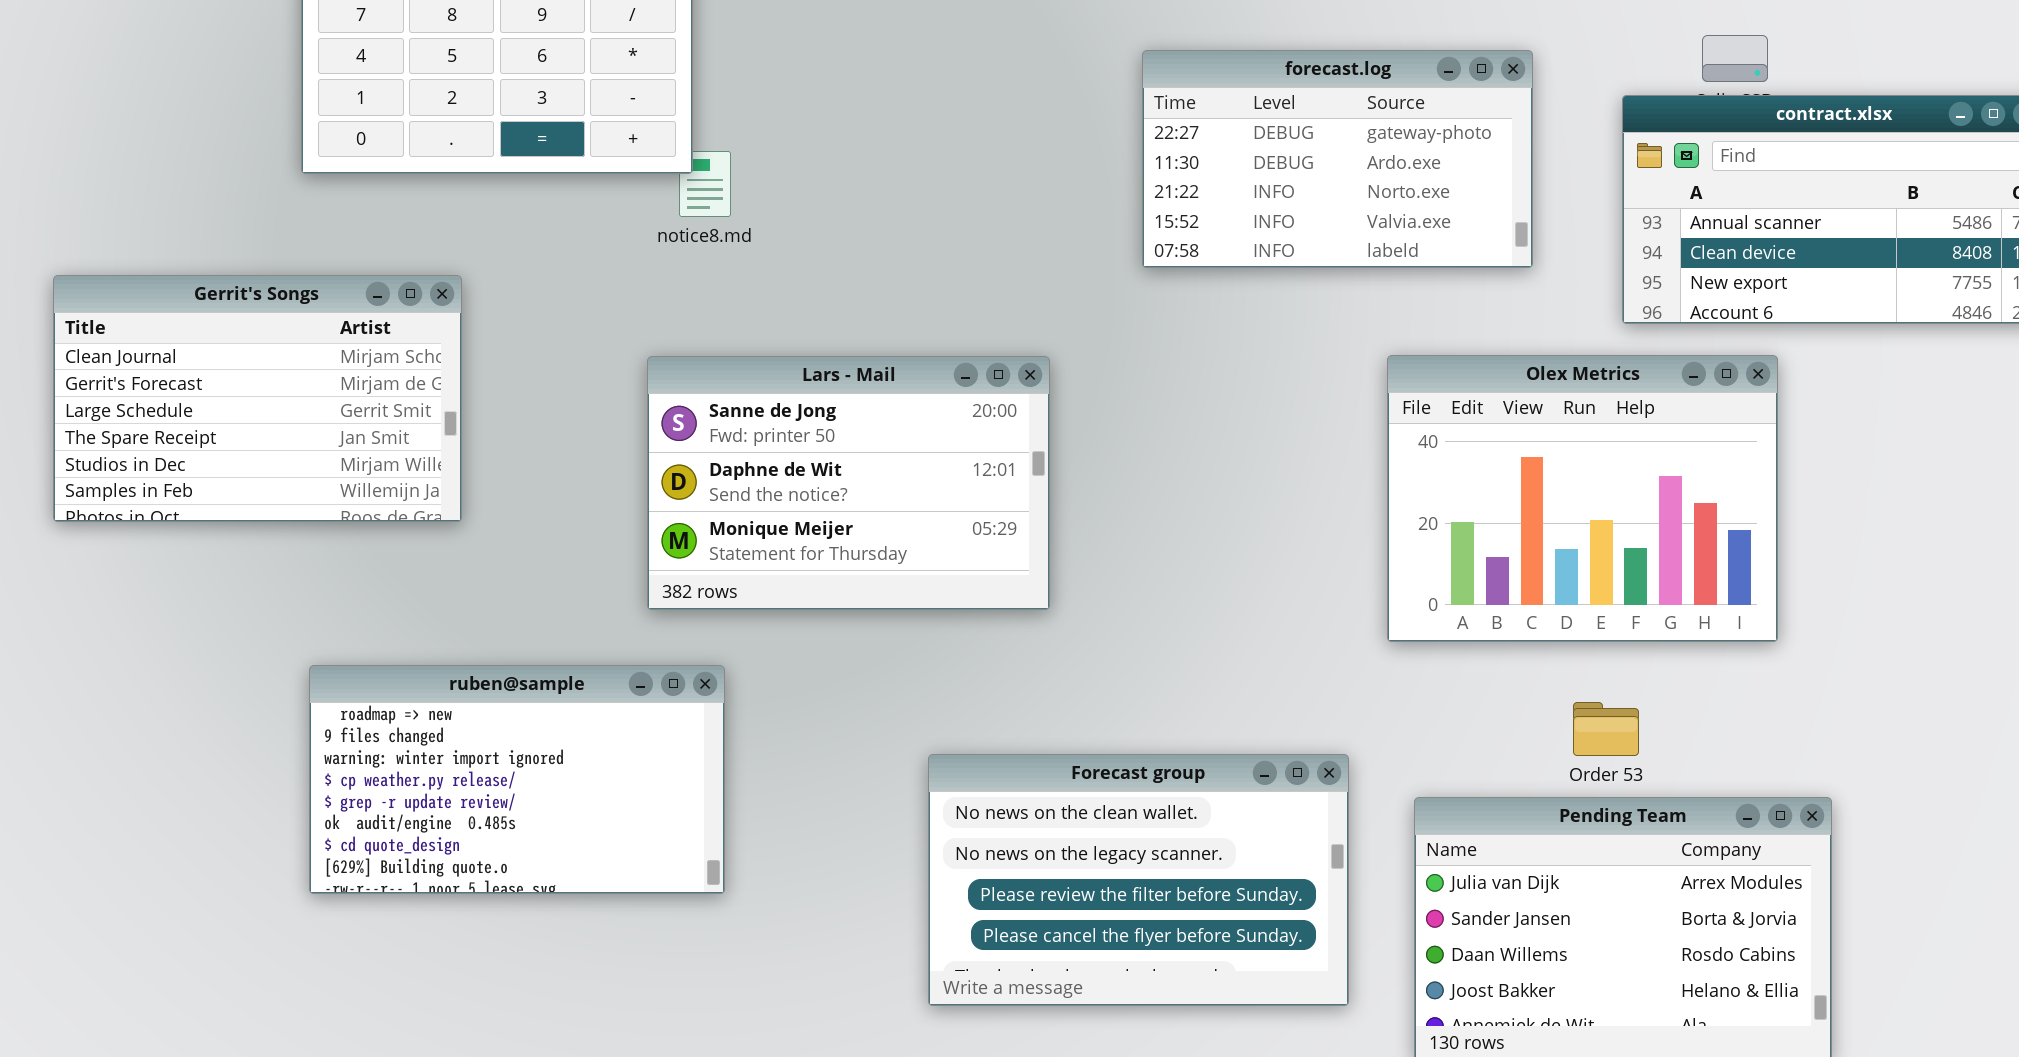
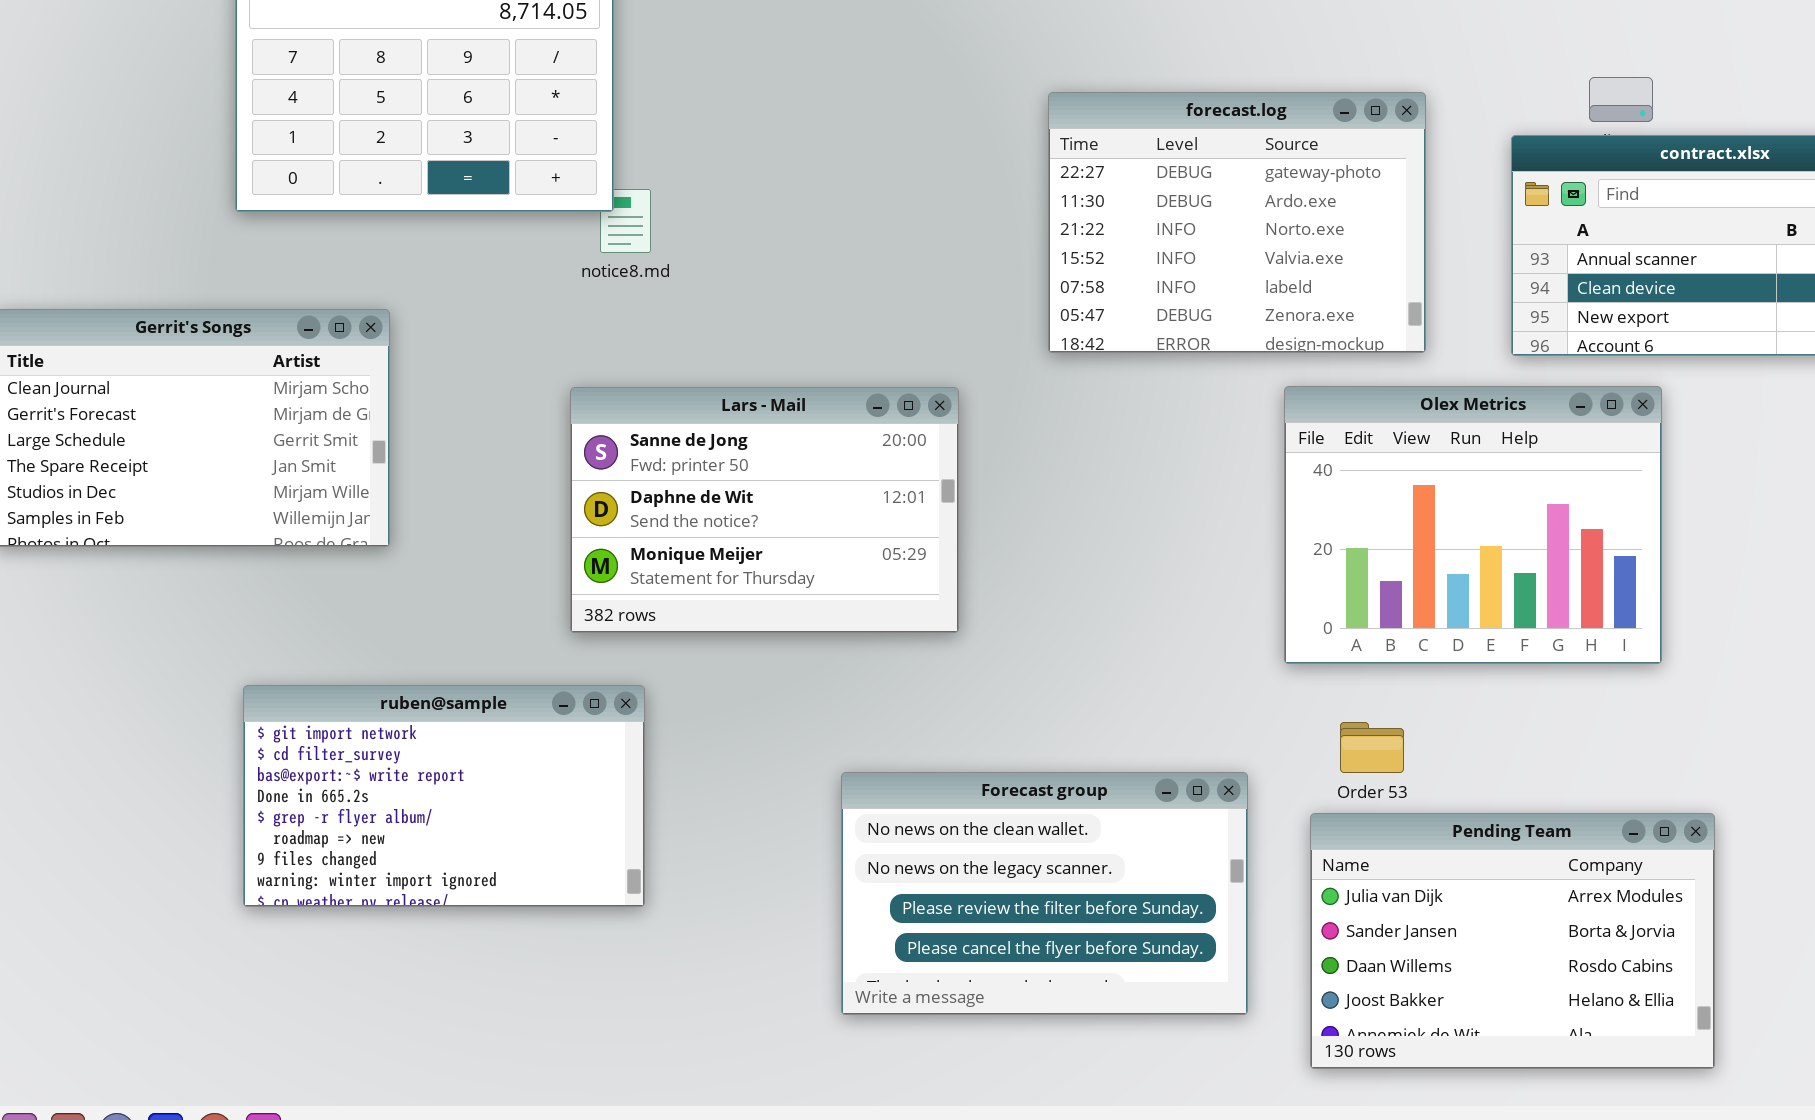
forecast.log: [1142,50,1533,268] -> [1048,92,1426,353], resized
ruben@sample: [309,665,725,894] -> [243,685,645,907], scrolled up 5 rows
Order 53: [1573,702,1639,756] -> [1340,722,1404,773], moved

